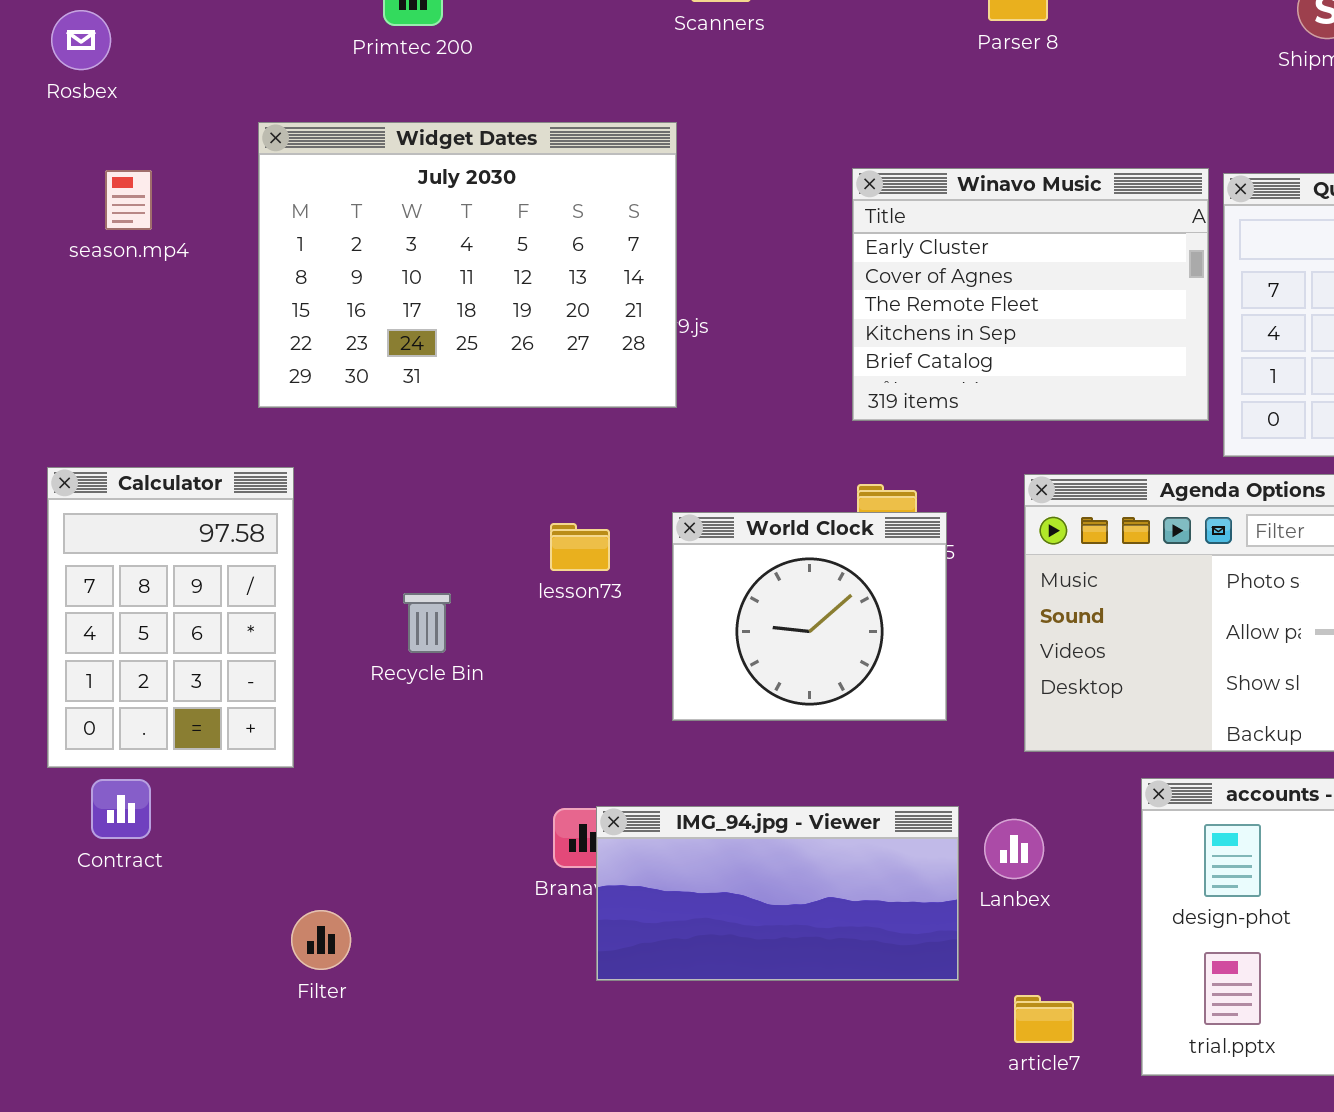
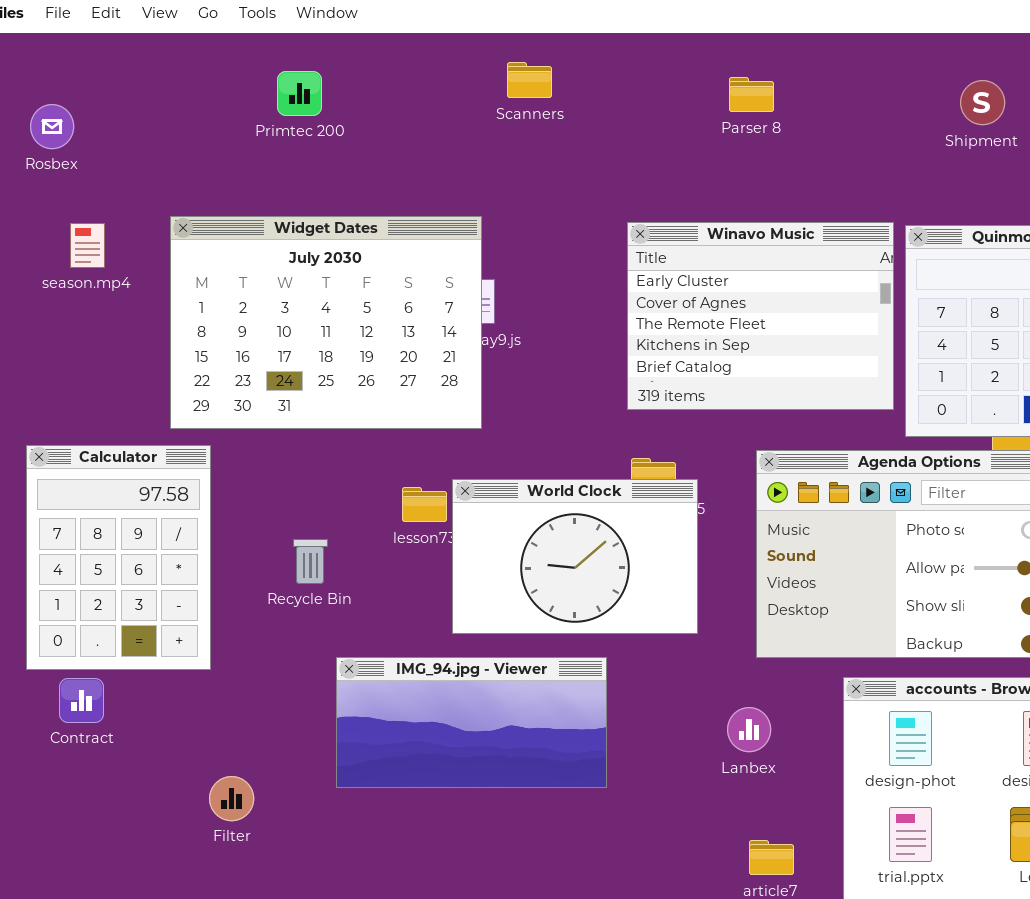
Widget Dates: [258,122,677,408] -> [170,216,482,429], moved
World Clock: [672,512,947,721] -> [452,479,698,634], resized
IMG_94.jpg - Viewer: [596,806,959,981] -> [336,657,607,788], moved

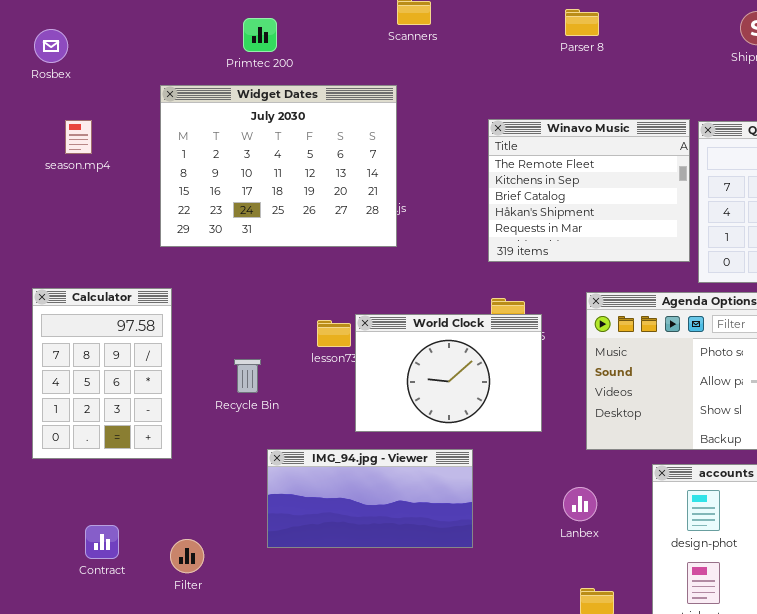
Primtec 200: [277,71,322,116] -> [243,18,277,52], moved
Widget Dates: [170,216,482,429] -> [160,85,397,247], moved
Winavo Music: [627,222,894,410] -> [488,119,690,262], scrolled down 2 rows
Contract: [59,678,104,723] -> [85,525,119,559], moved

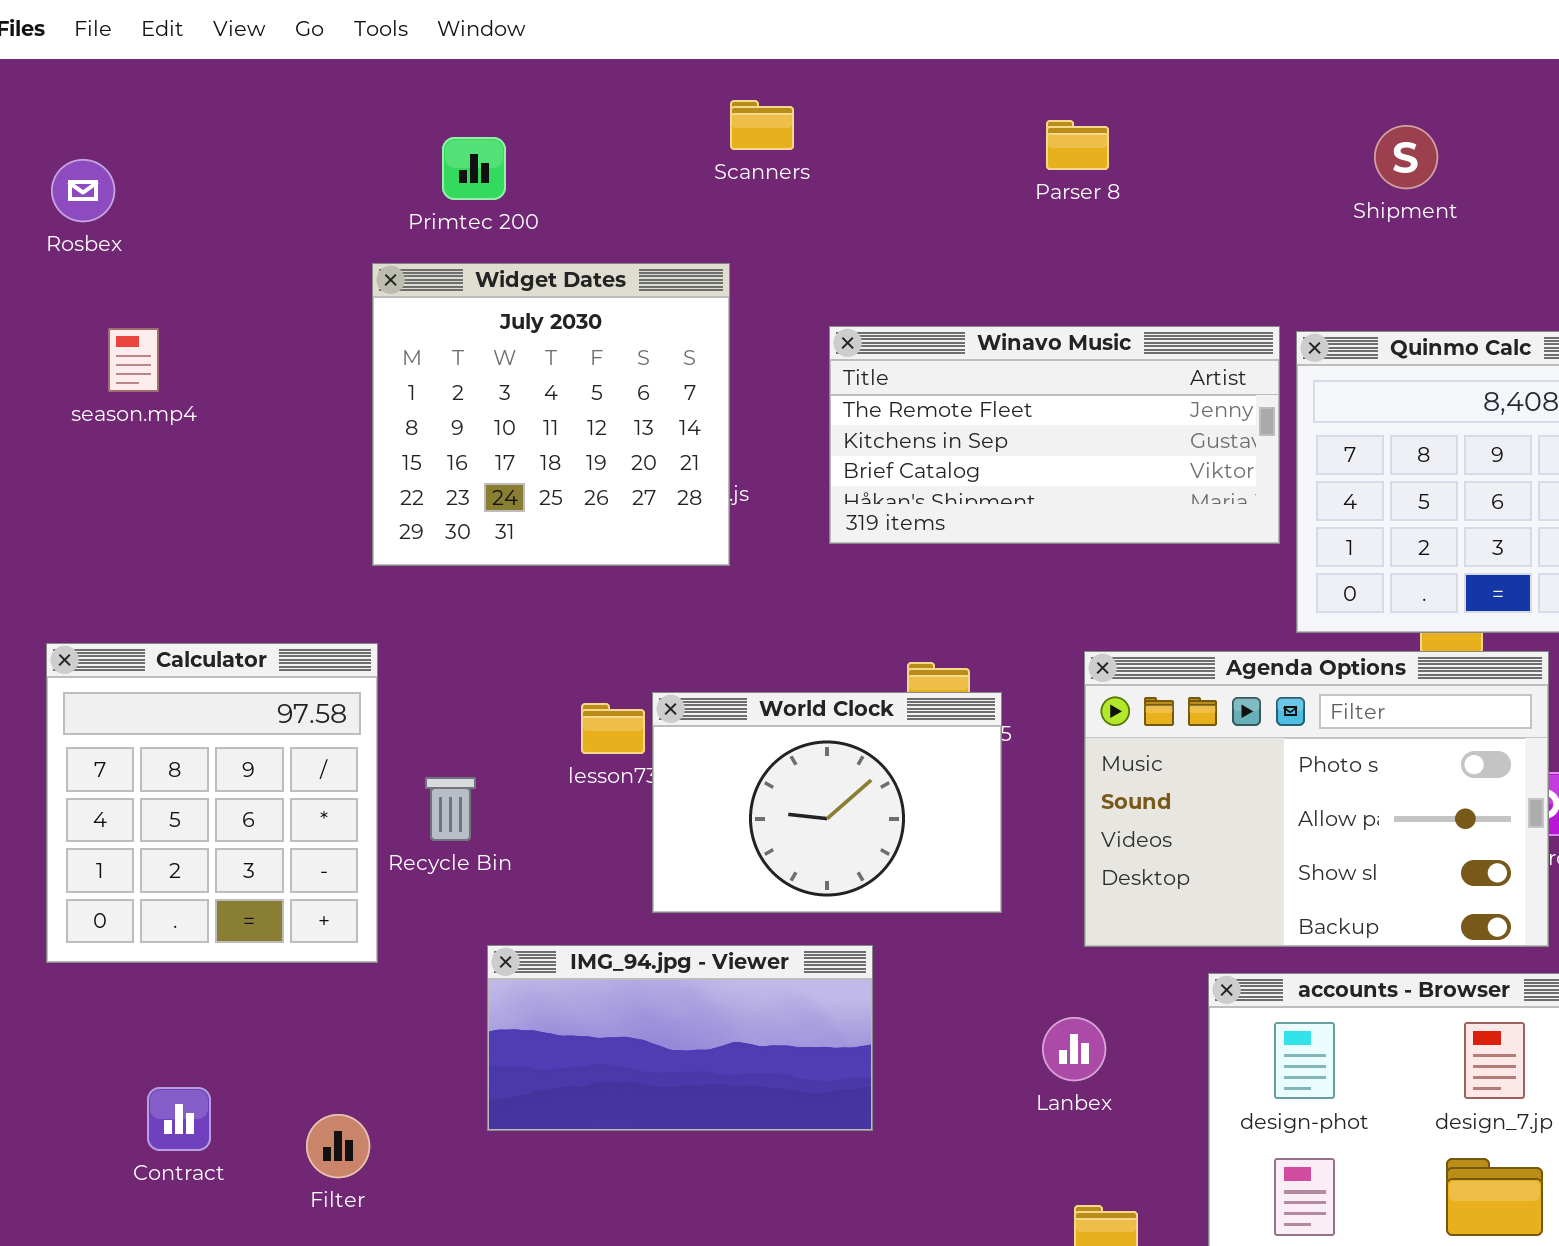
Widget Dates: [160,85,397,247] -> [372,263,730,566], resized
Winavo Music: [488,119,690,262] -> [829,326,1280,544], resized
Calculator: [32,288,172,459] -> [46,643,378,963], resized

